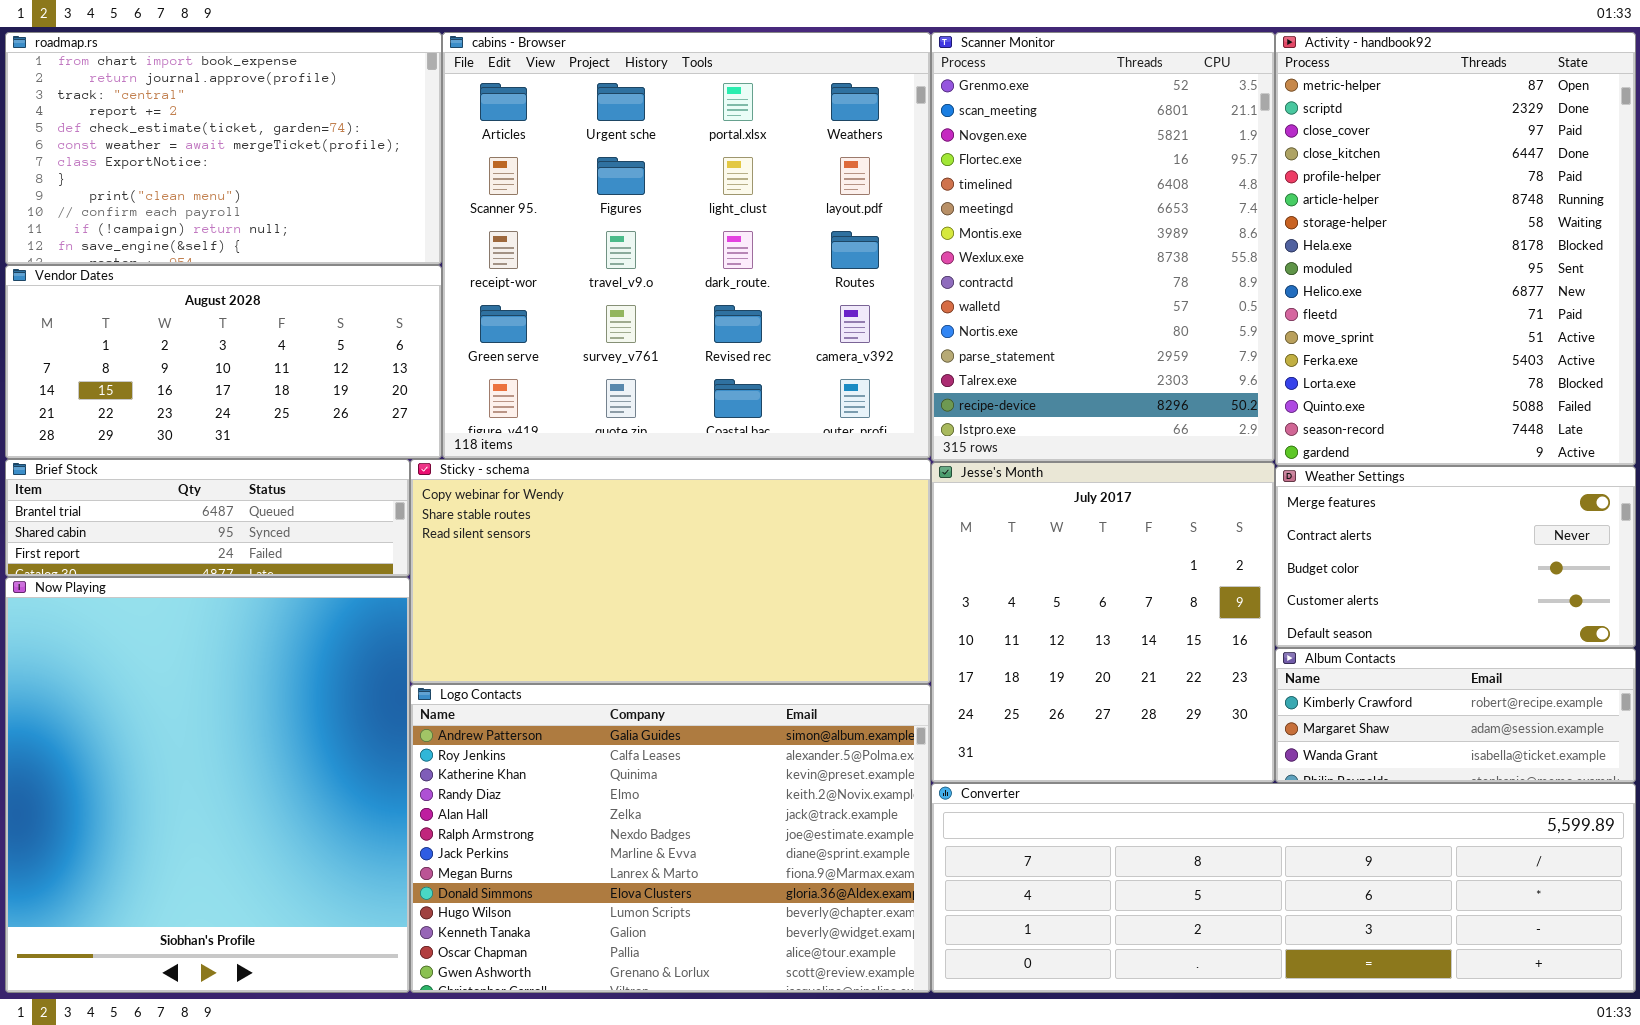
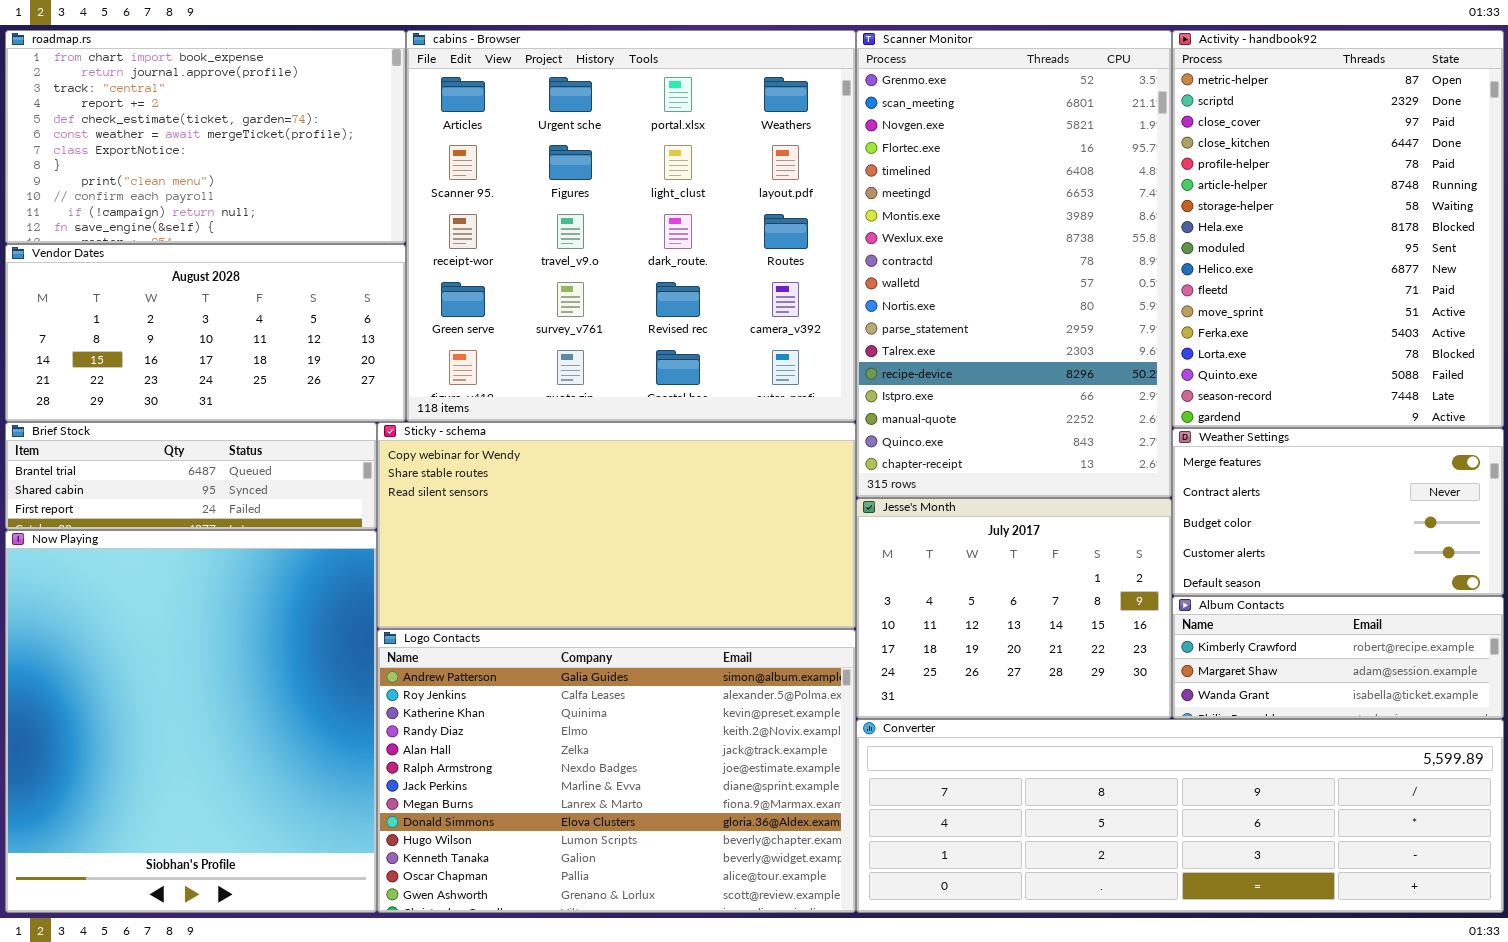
Scanner Monitor: [931,32,1275,462] -> [856,30,1172,498], resized
Jesse's Month: [931,462,1275,783] -> [856,498,1172,719], resized

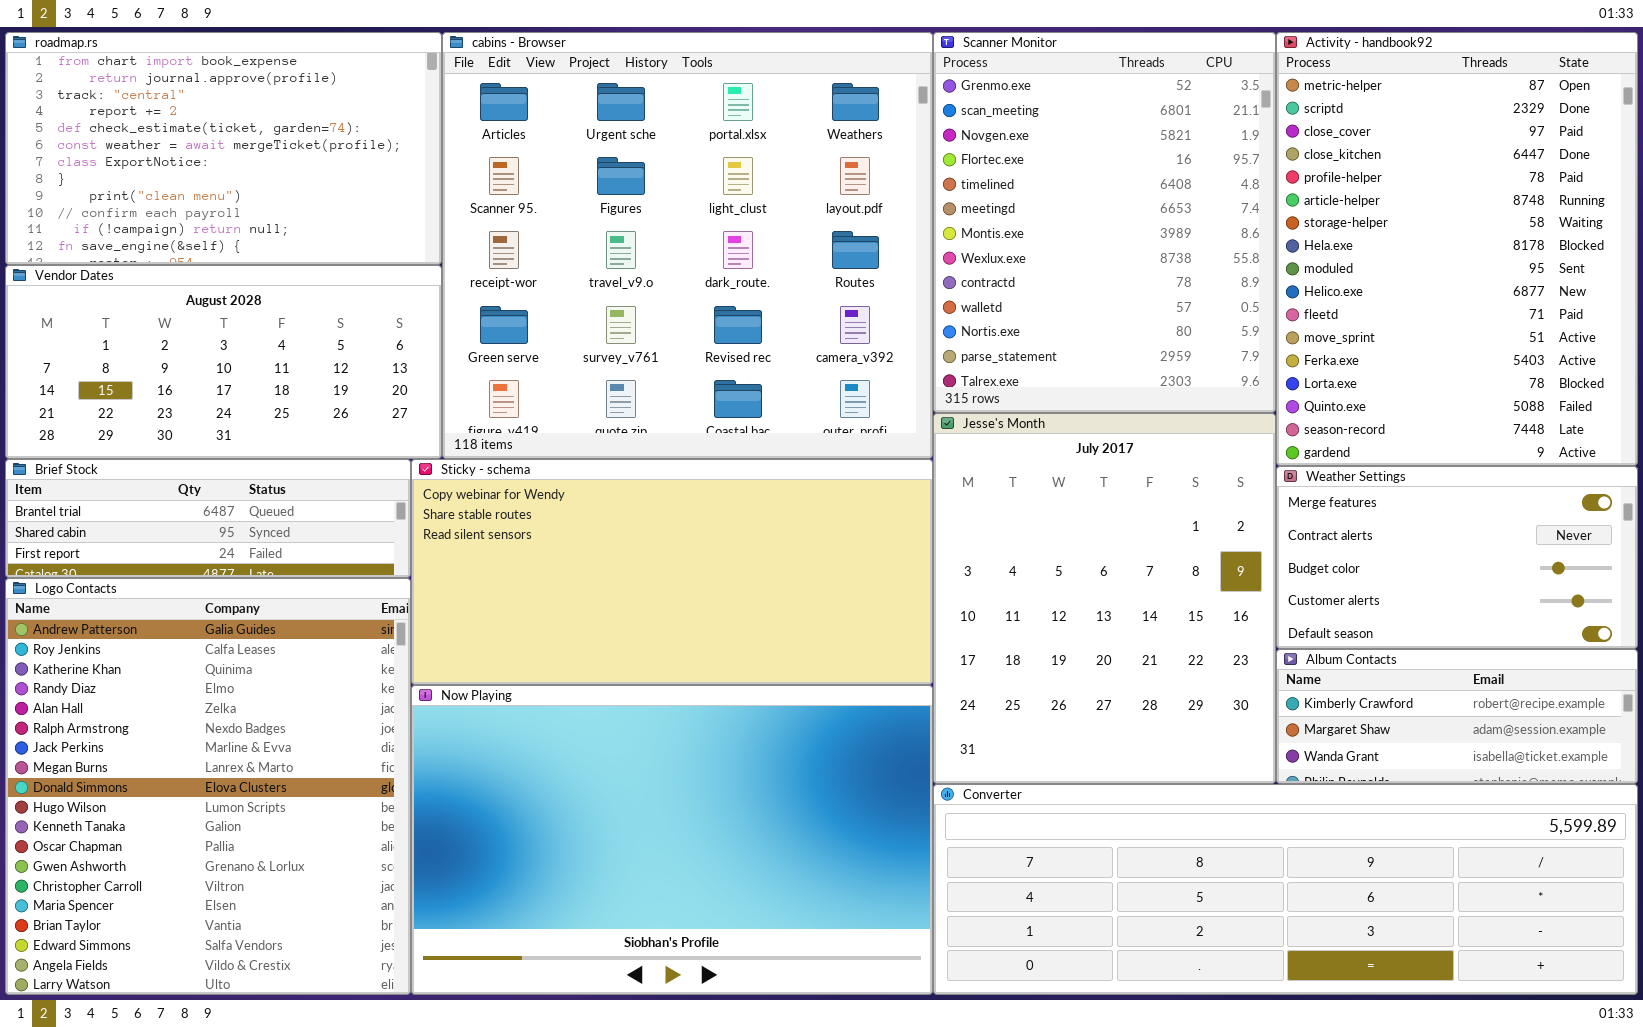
Scanner Monitor: [856,30,1172,498] -> [933,32,1276,413], resized
Jesse's Month: [856,498,1172,719] -> [933,413,1276,784], resized
Now Playing: [5,530,377,913] -> [411,685,933,995], moved, resized
Logo Contacts: [377,629,856,913] -> [5,578,411,995], moved, resized

